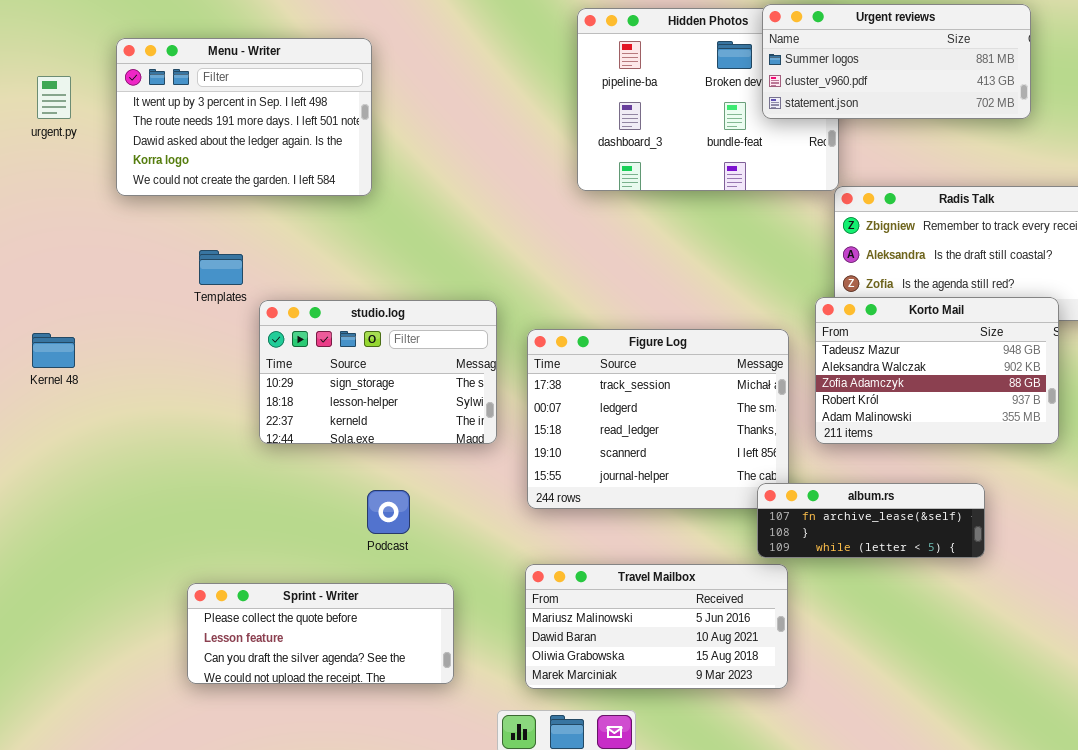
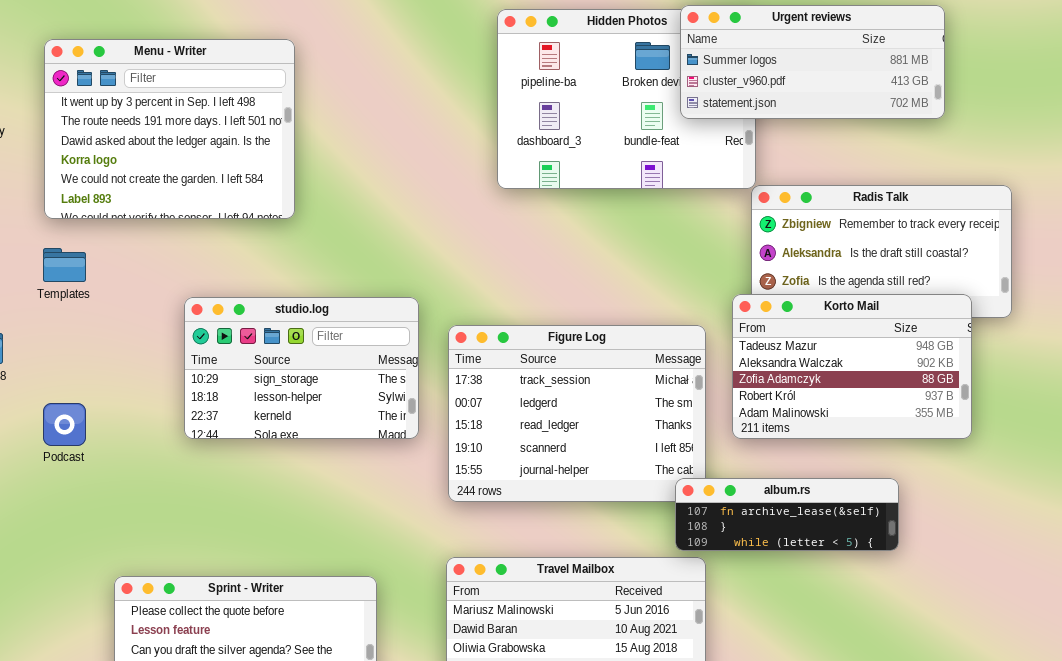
Menu - Writer: [116,38,372,196] -> [44,39,295,219], resized
Templates: [199,250,243,285] -> [43,248,86,282], moved
Podcast: [367,490,410,534] -> [43,403,86,446], moved

